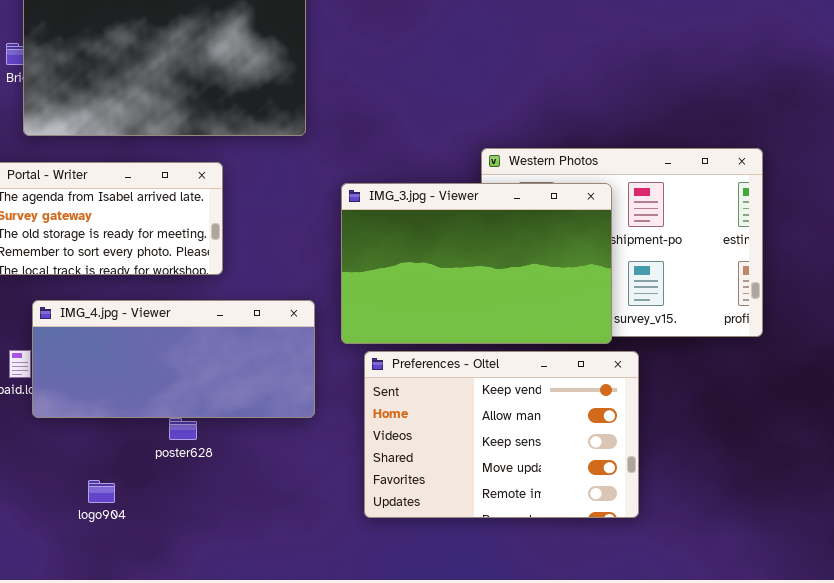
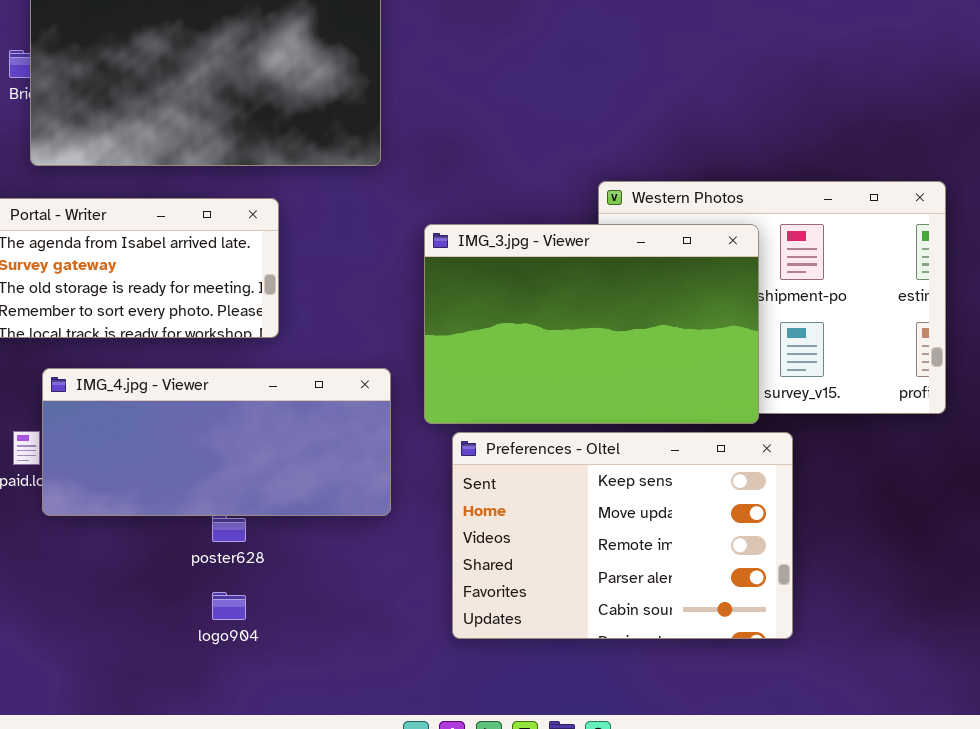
Preferences - Oltel: [364,351,639,518] -> [452,432,793,639], scrolled down 2 rows
logo904: [88,480,115,503] -> [212,592,246,620], moved

